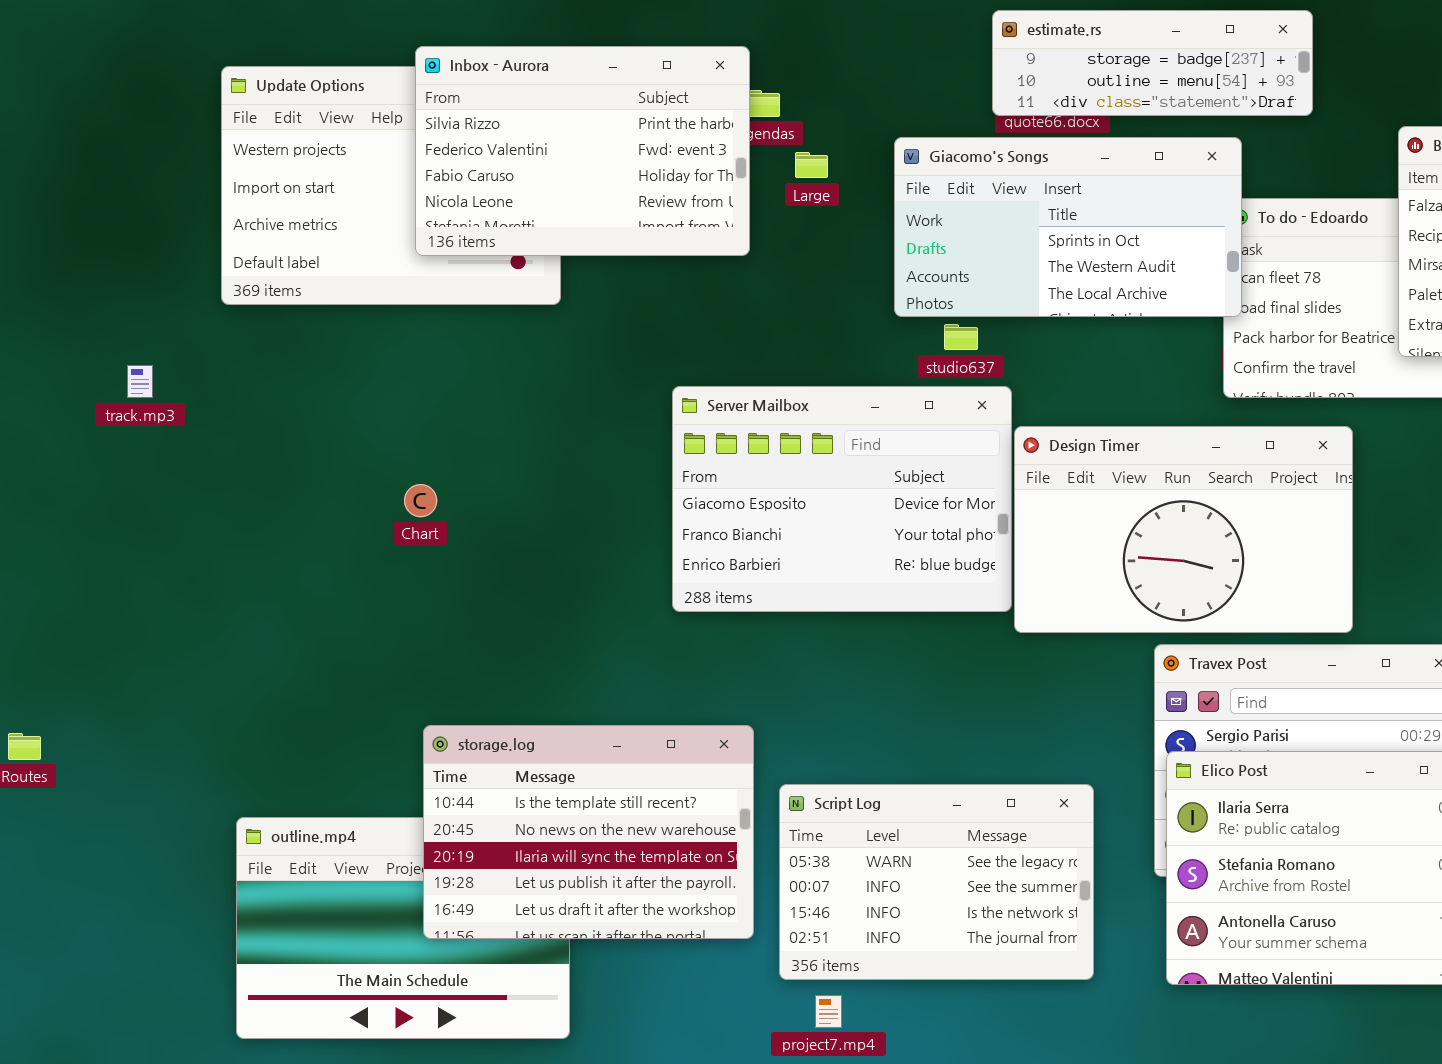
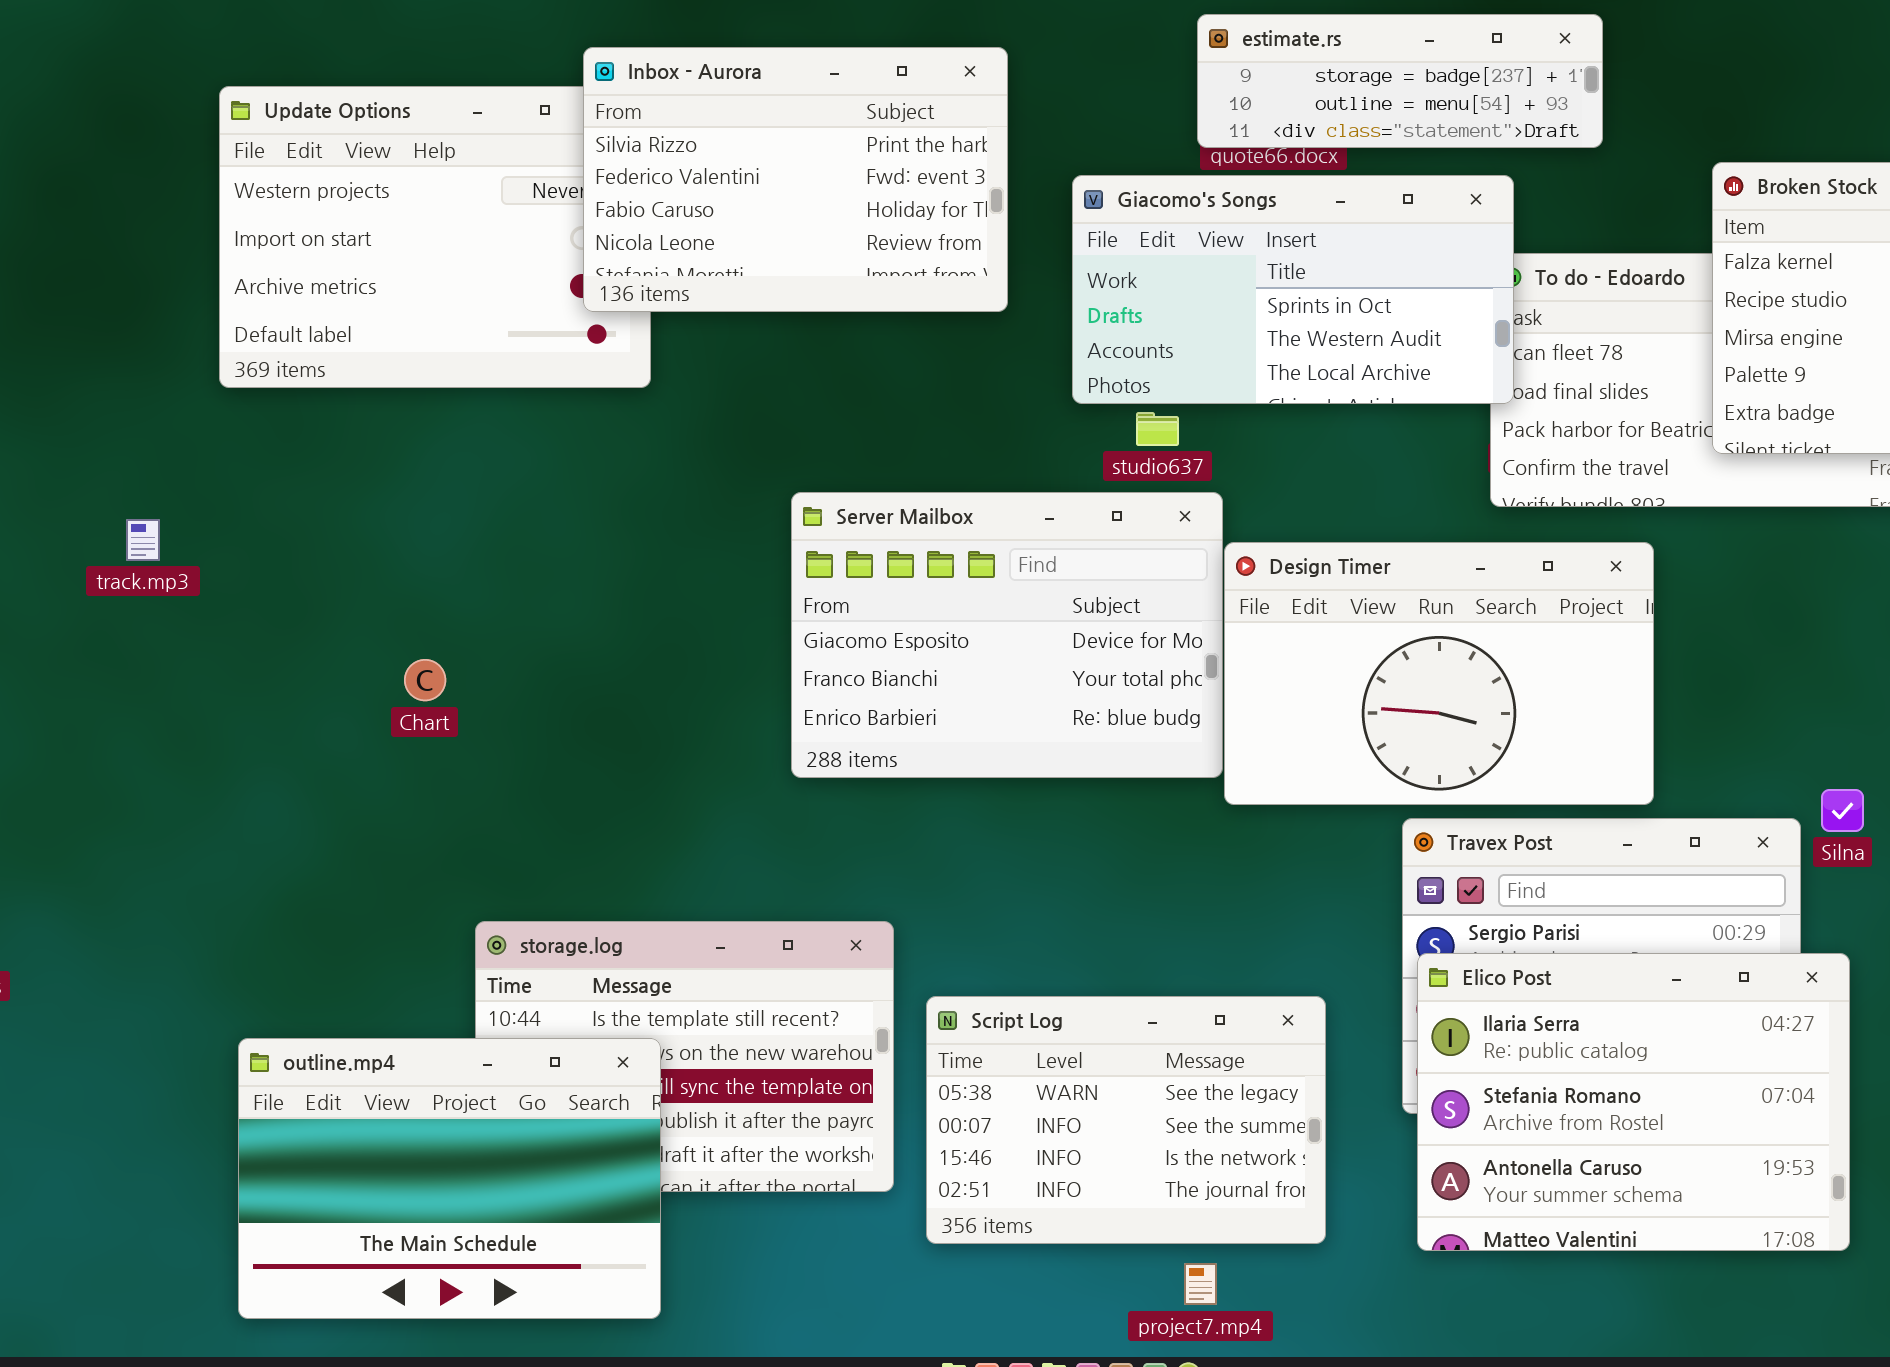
Inbox - Aurora: [415,46,750,256] -> [583,47,1008,312], moved
track.mp3: [127,365,153,398] -> [126,519,160,561], moved
Chart: [404,484,437,517] -> [404,659,446,701], moved
outline.mp4: [236,817,570,1039] -> [238,1038,661,1319], raised
project7.mp4: [815,995,842,1028] -> [1184,1263,1217,1305], moved

